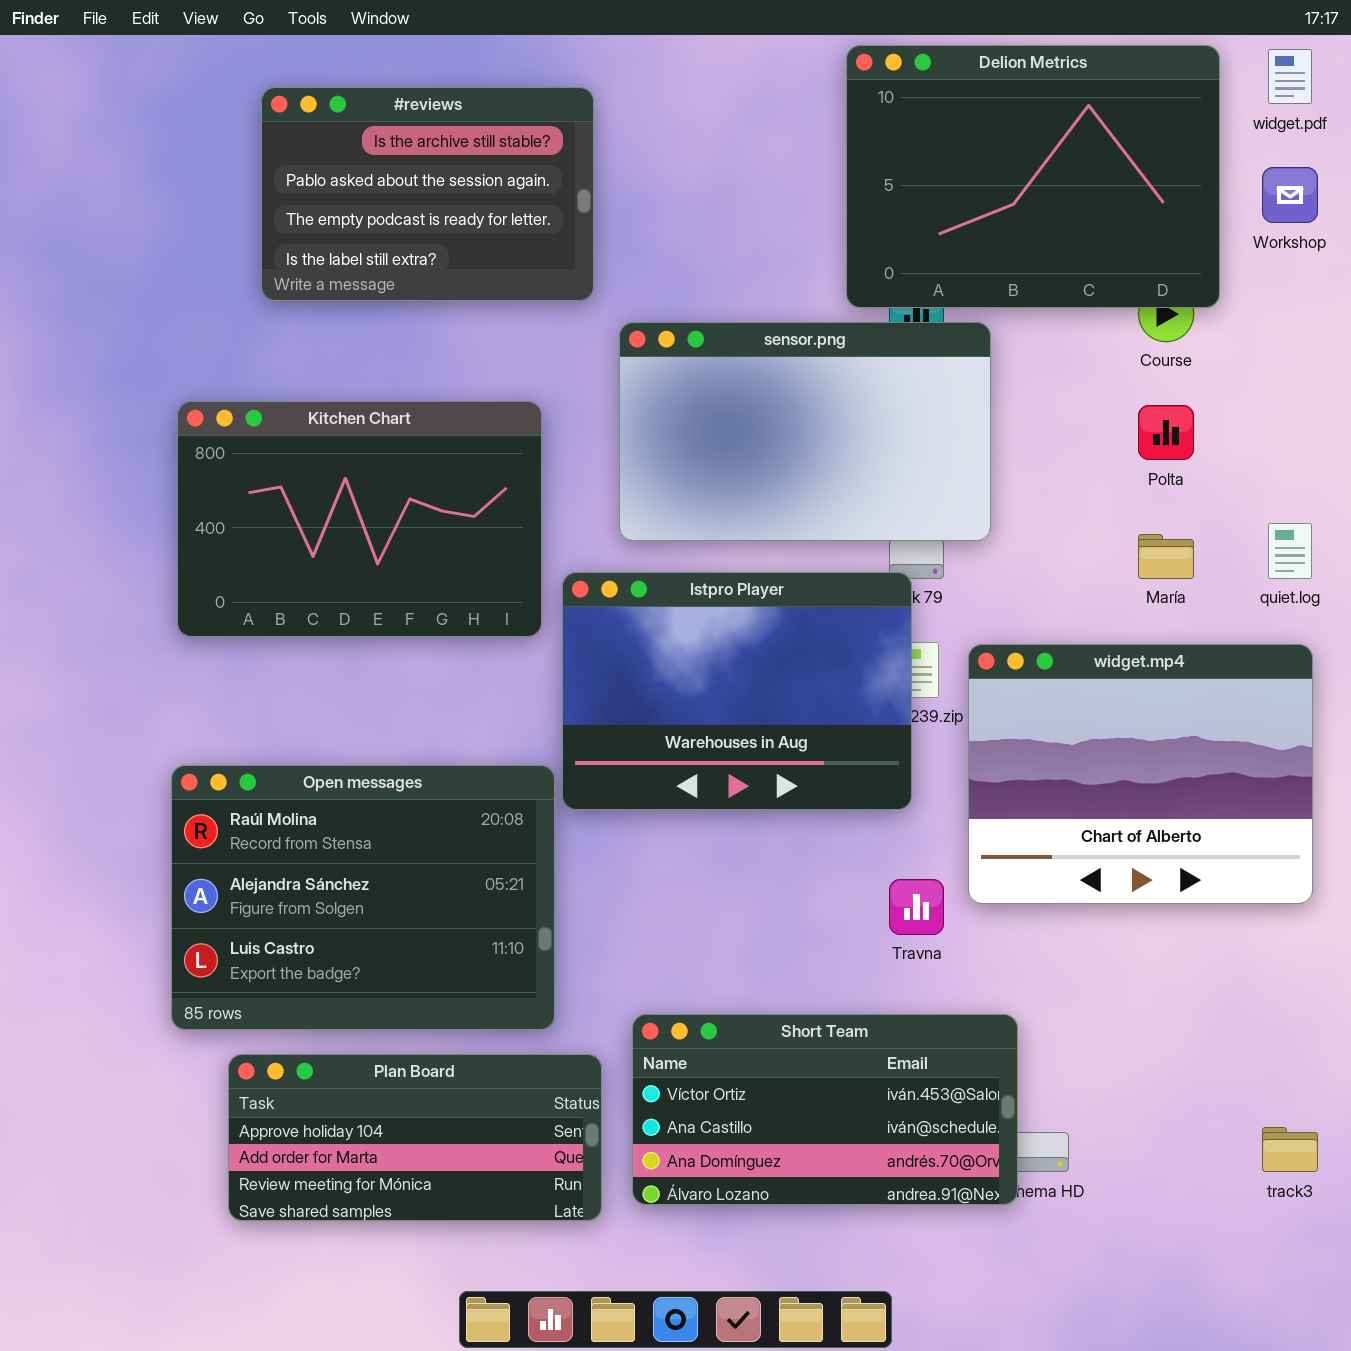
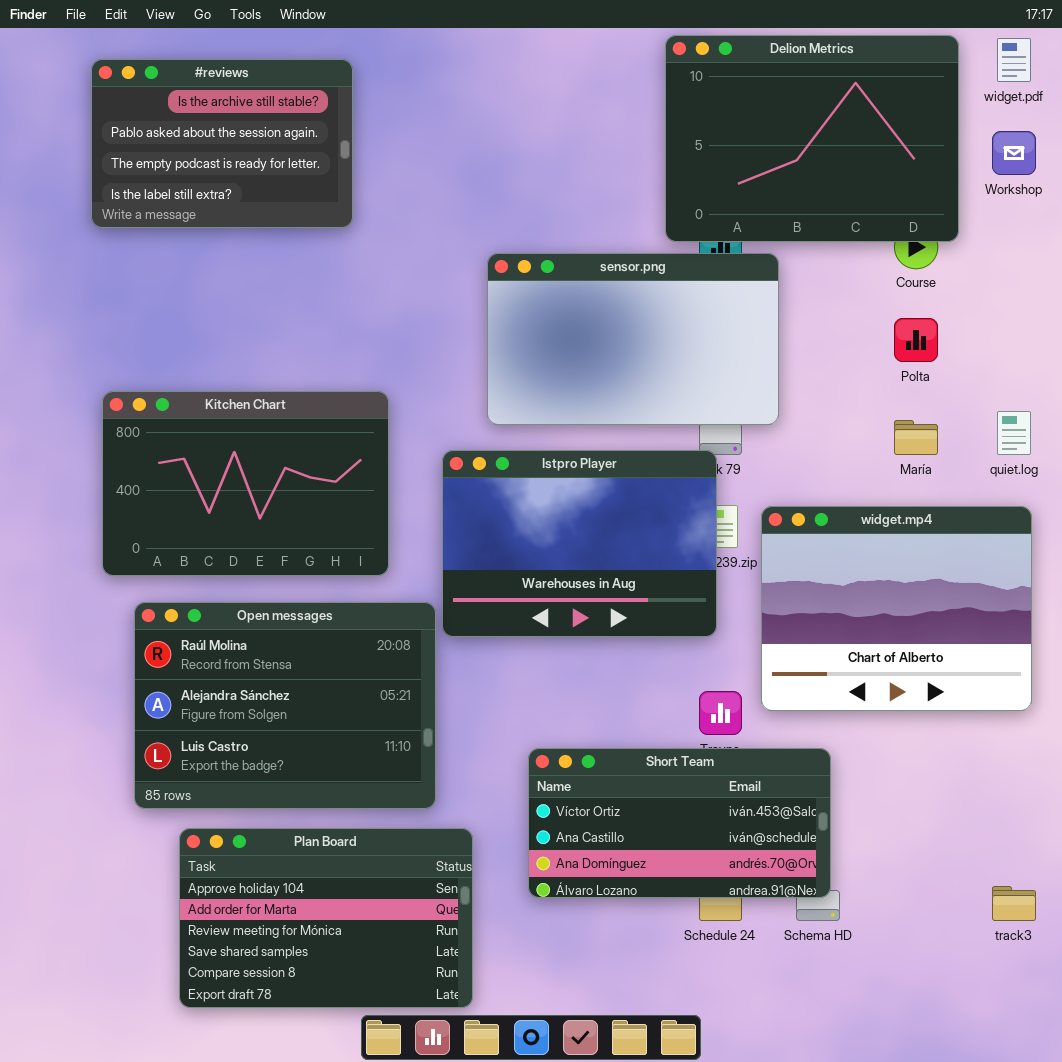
#reviews: [261,87,594,301] -> [91,59,353,228], moved
Kitchen Chart: [177,401,542,637] -> [102,391,389,576], moved
Short Team: [632,1014,1018,1205] -> [528,748,831,898], moved
Plan Board: [228,1054,602,1221] -> [179,828,473,1008], resized

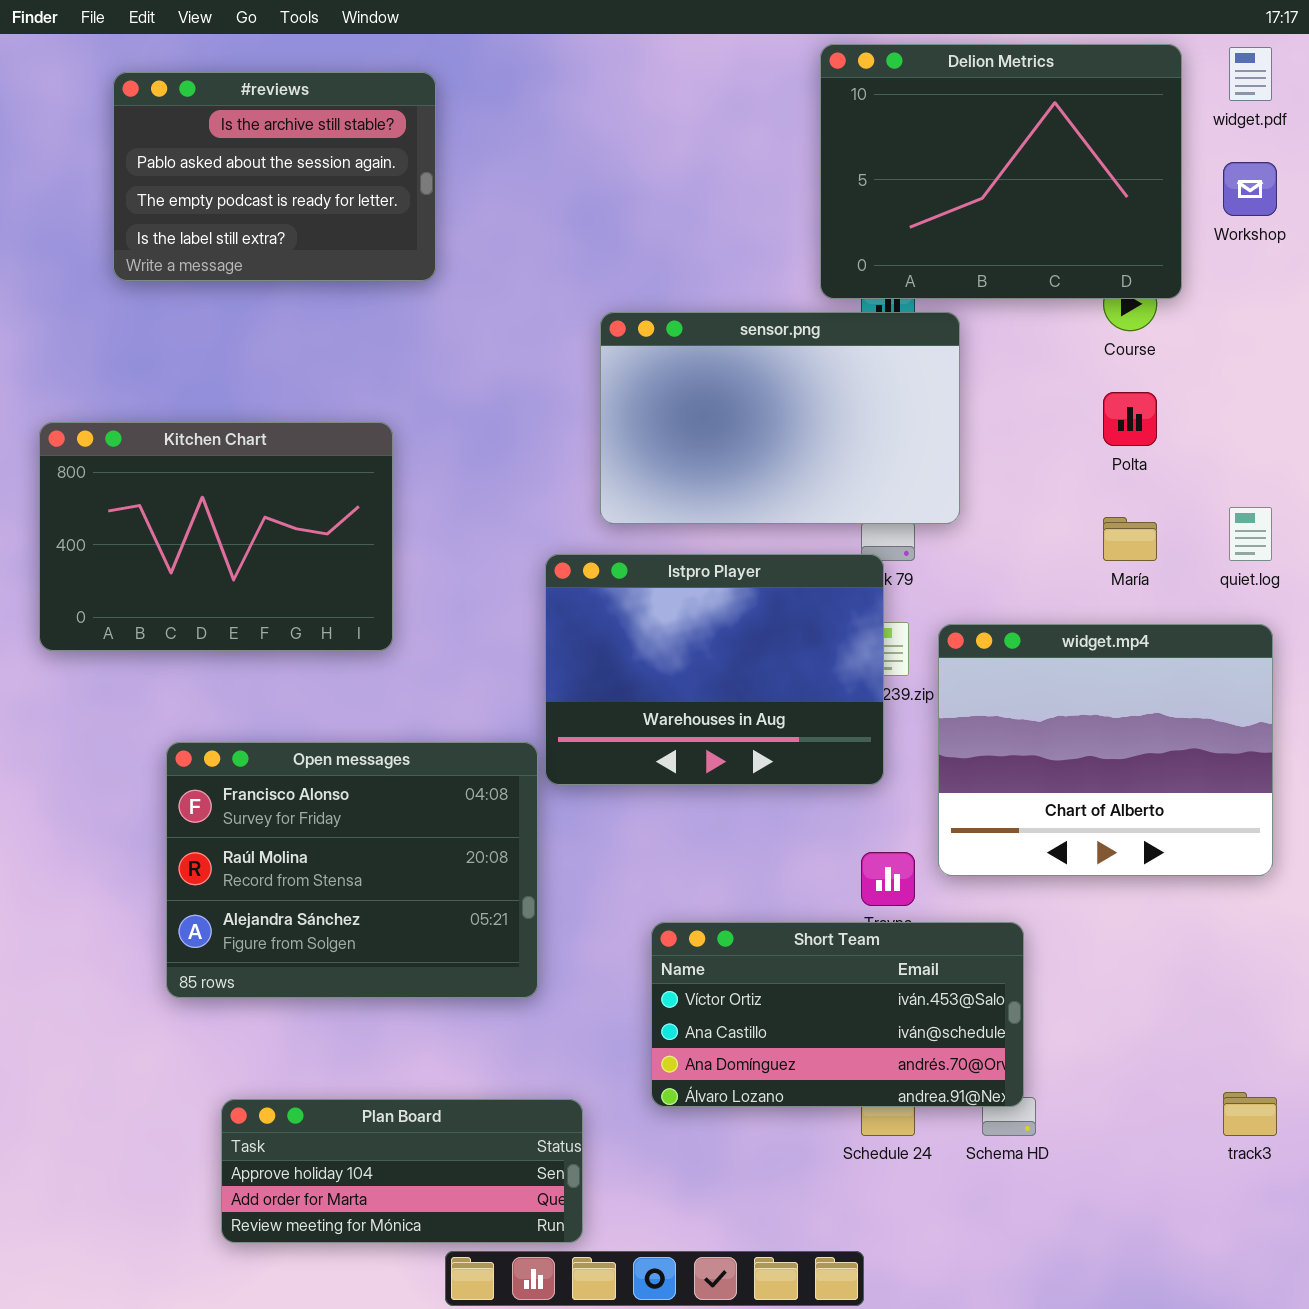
Kitchen Chart: [102,391,389,576] -> [39,422,393,651], moved
Open messages: [134,602,436,809] -> [166,742,538,998], scrolled up 1 row
Plan Board: [179,828,473,1008] -> [221,1099,583,1243], resized

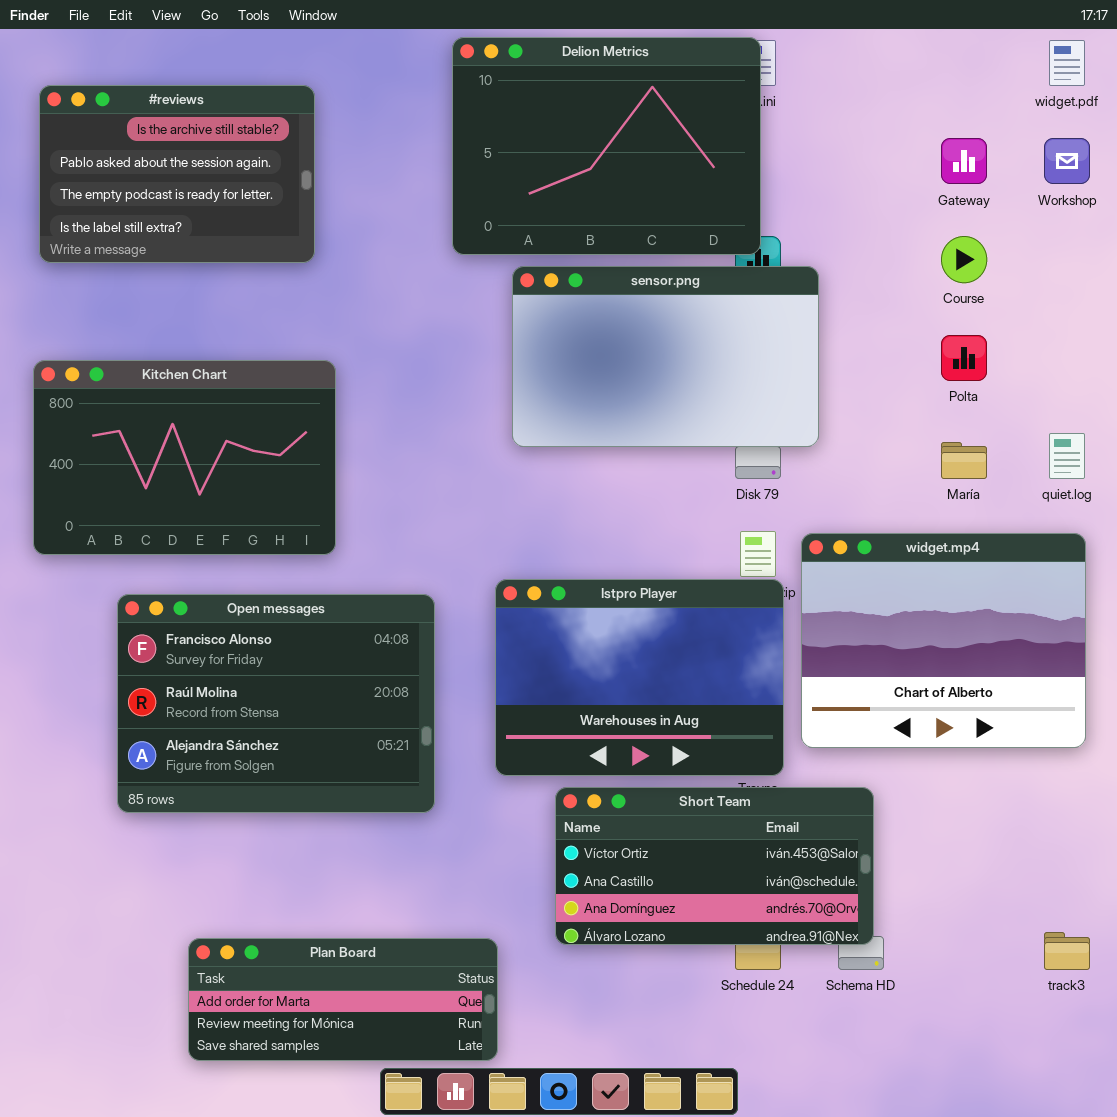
Delion Metrics: [820,44,1182,299] -> [452,37,761,255], moved
#reviews: [113,72,436,281] -> [39,85,315,263], moved
Istpro Player: [545,554,884,785] -> [495,579,784,776], moved
Open messages: [166,742,538,998] -> [117,594,435,813], moved
Plan Board: [221,1099,583,1243] -> [188,938,498,1061], scrolled down 1 row

